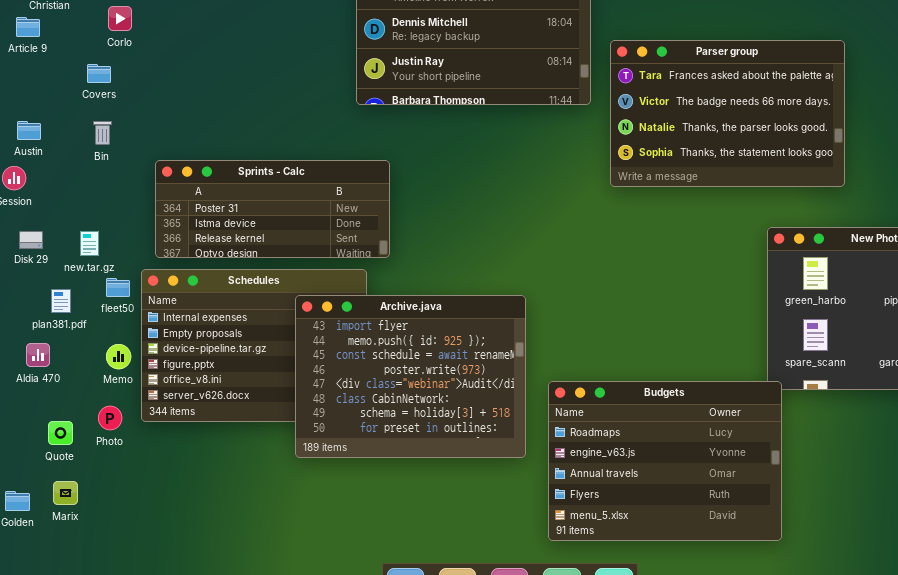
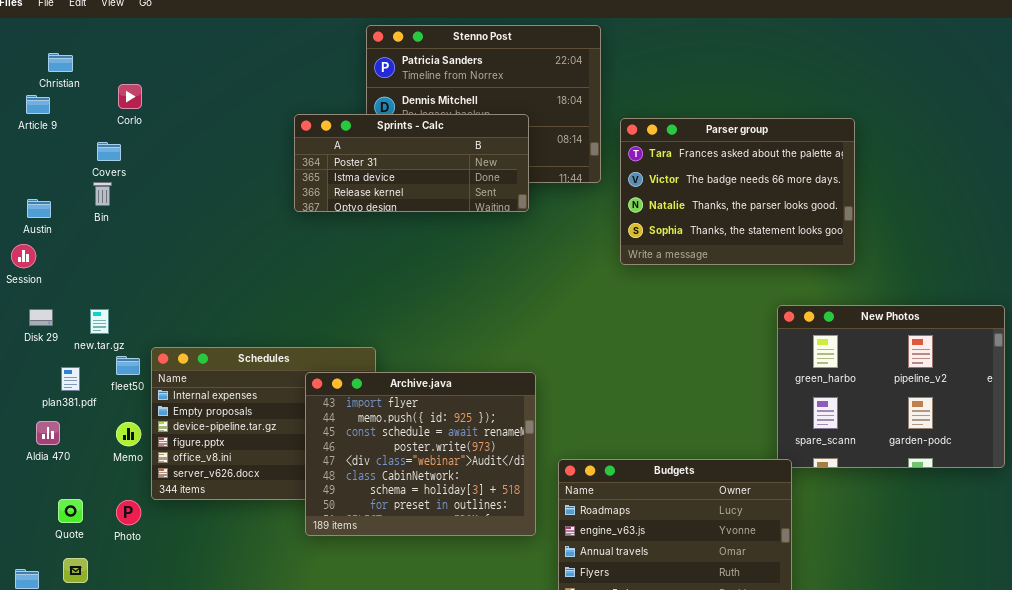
Bin: [93,121,112,145] -> [93,182,112,206], moved
Sprints - Calc: [155,160,390,258] -> [294,114,529,212], moved
Photo: [98,406,122,430] -> [116,500,141,525], moved

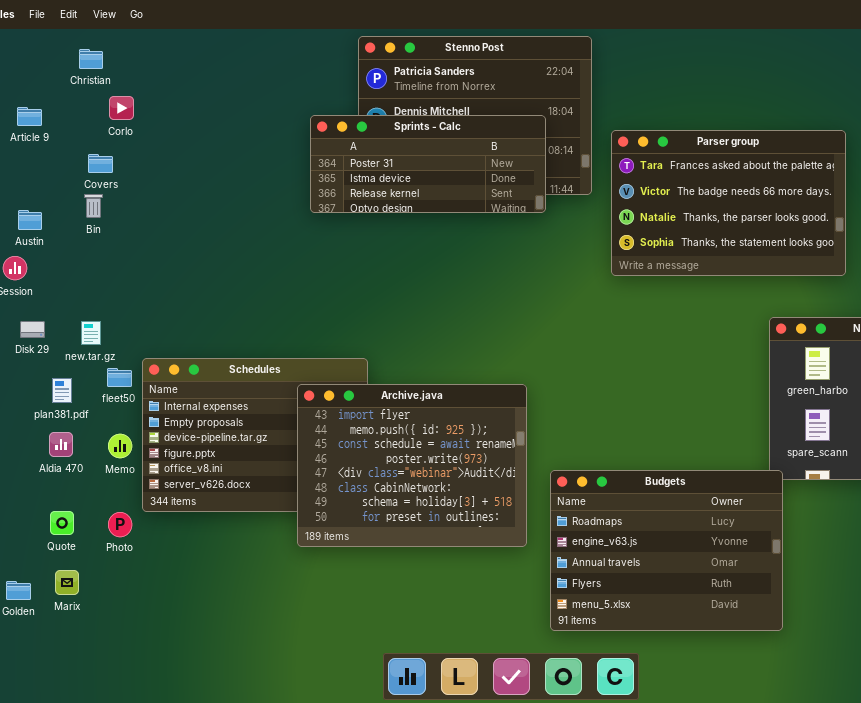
Christian: [48,53,73,72] -> [79,49,103,69], moved
Sprints - Calc: [294,114,529,212] -> [310,115,546,213], moved
Aldia 470: [36,421,60,445] -> [49,432,73,457], moved

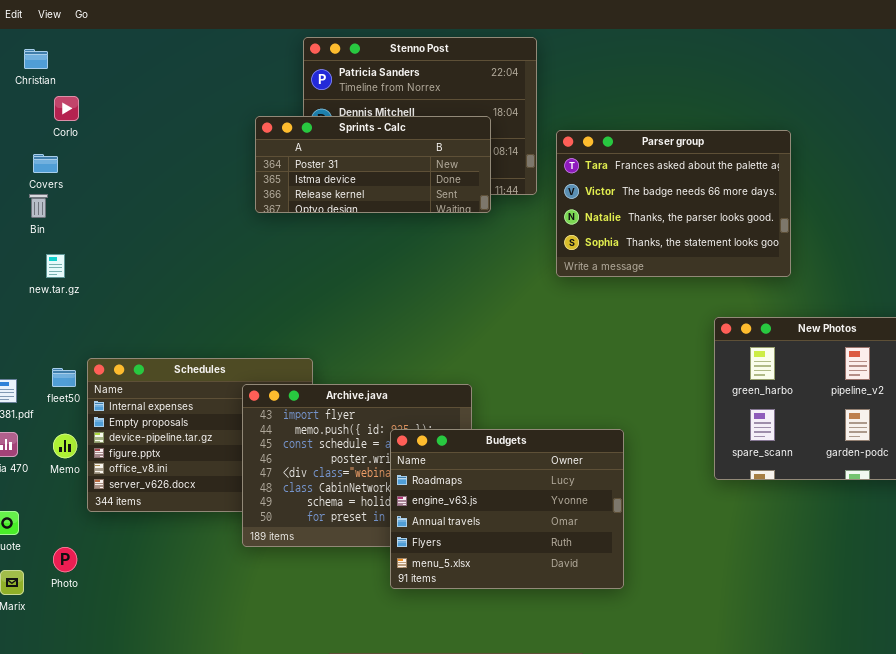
new.tar.gz: [81,321,101,345] -> [46,254,65,278], moved
Budgets: [550,470,783,631] -> [390,429,624,589], moved
Photo: [108,512,132,537] -> [53,547,77,572], moved

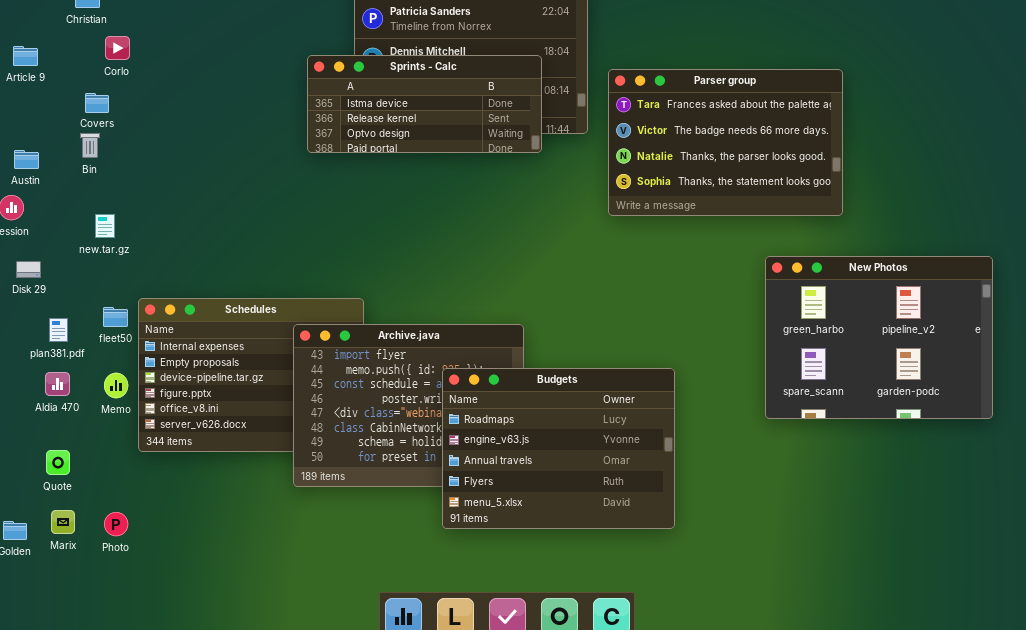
Sprints - Calc: [255,116,491,213] -> [307,55,542,153], scrolled down 1 row
new.tar.gz: [46,254,65,278] -> [95,214,115,238], moved
Photo: [53,547,77,572] -> [104,512,128,536], moved

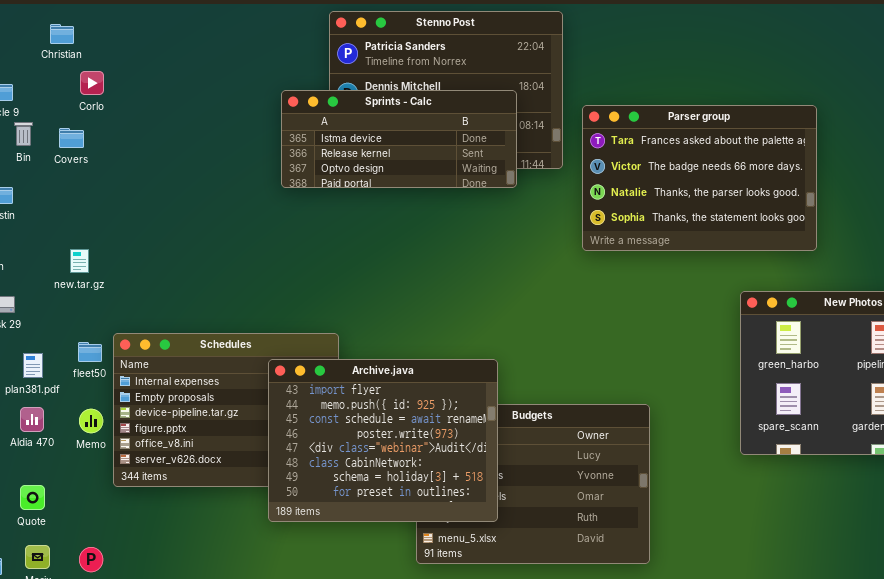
Bin: [80,133,100,158] -> [14,122,33,146], moved
Archive.java: [293,324,524,487] -> [268,359,498,522], raised

